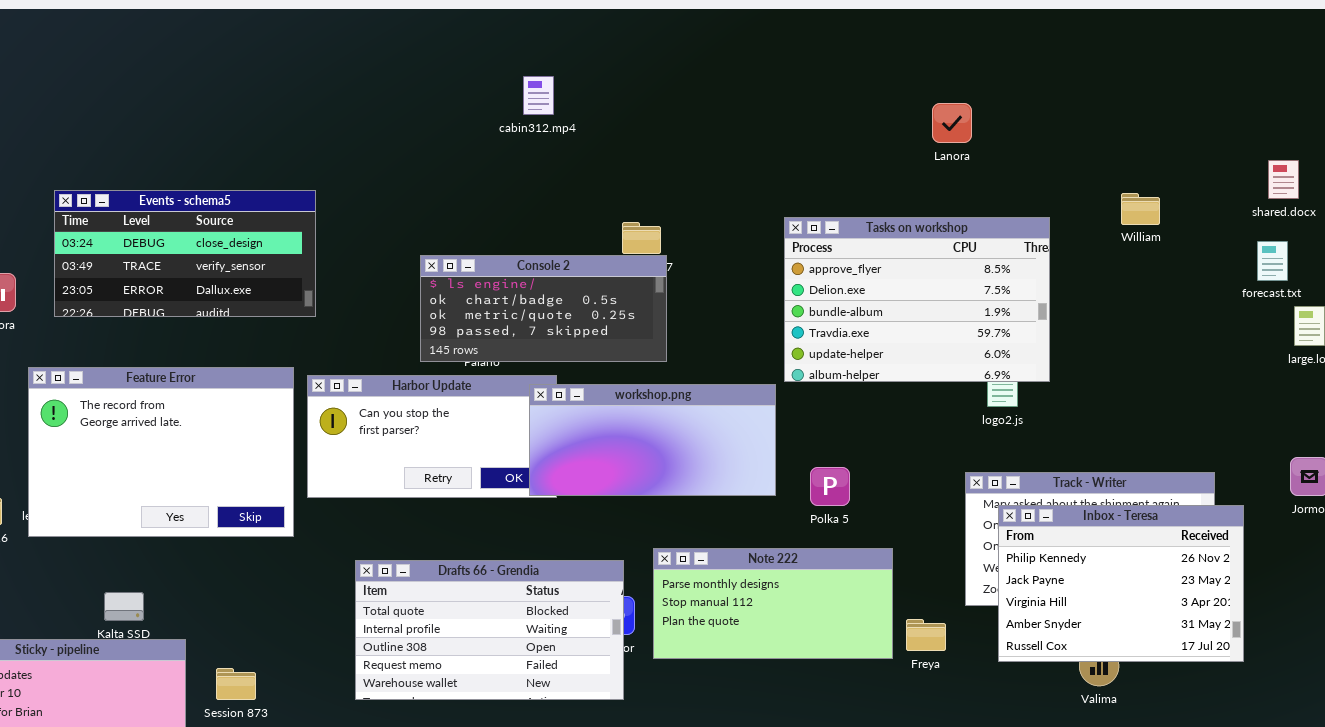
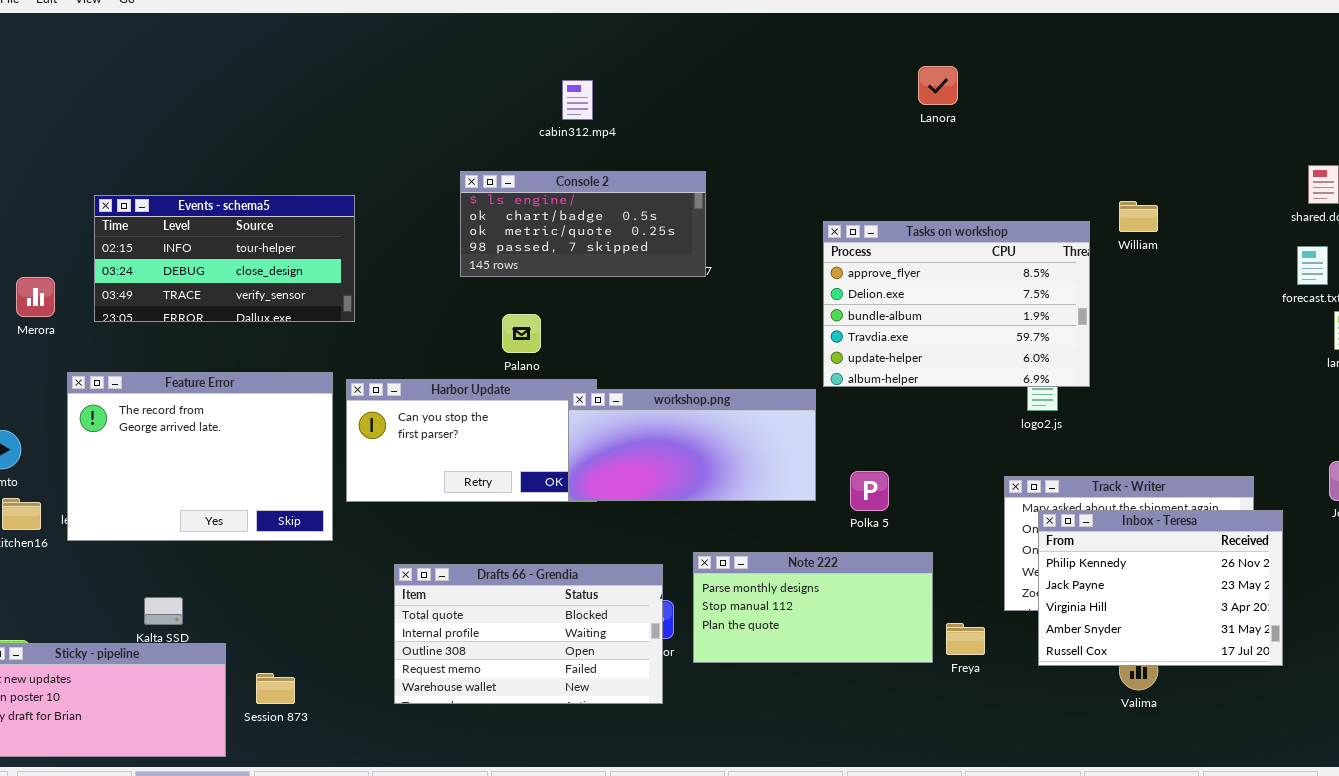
Lanora: [932,103,972,143] -> [918,66,958,105], moved
Events - schema5: [54,190,316,317] -> [94,195,355,322], scrolled up 1 row
William: [1121,193,1160,225] -> [1119,201,1158,232], moved
Console 2: [420,255,667,362] -> [460,171,706,277], moved

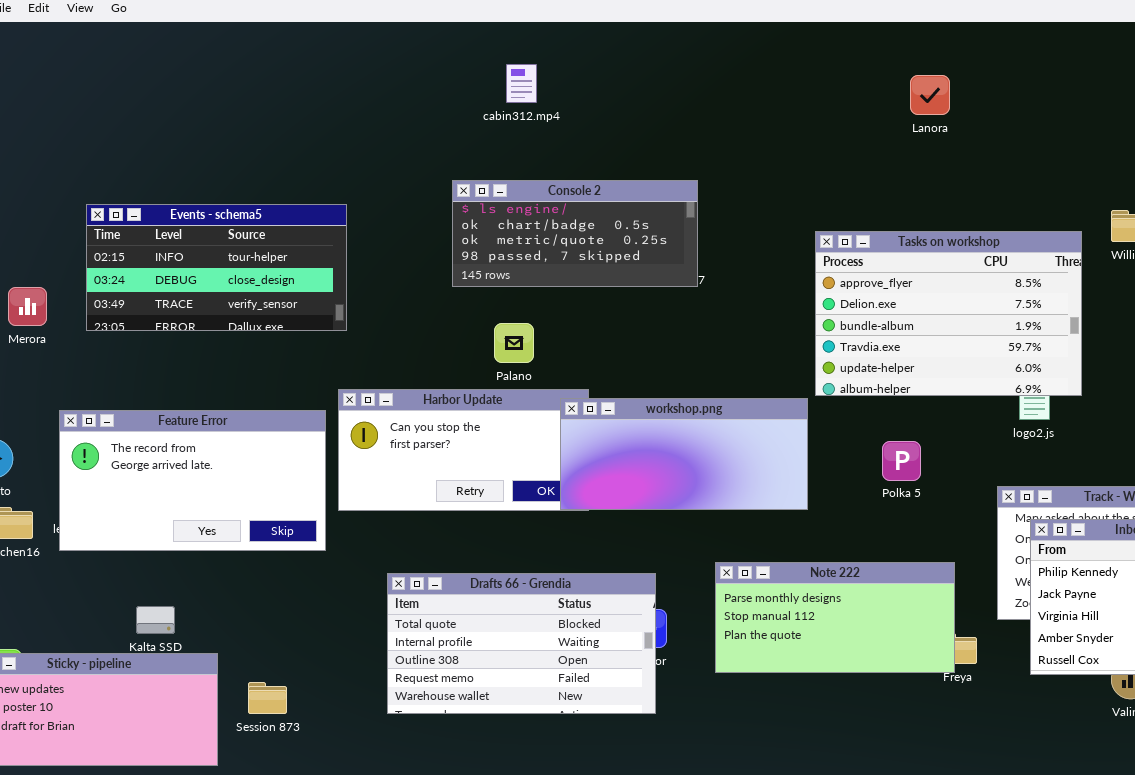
cabin312.mp4: [562,80,593,120] -> [506,64,537,103], moved
Feature Error: [67,372,333,541] -> [59,410,326,551], resized
Polka 5: [850,471,889,511] -> [882,441,921,481], moved
Note 222: [693,552,933,663] -> [715,562,955,673], moved

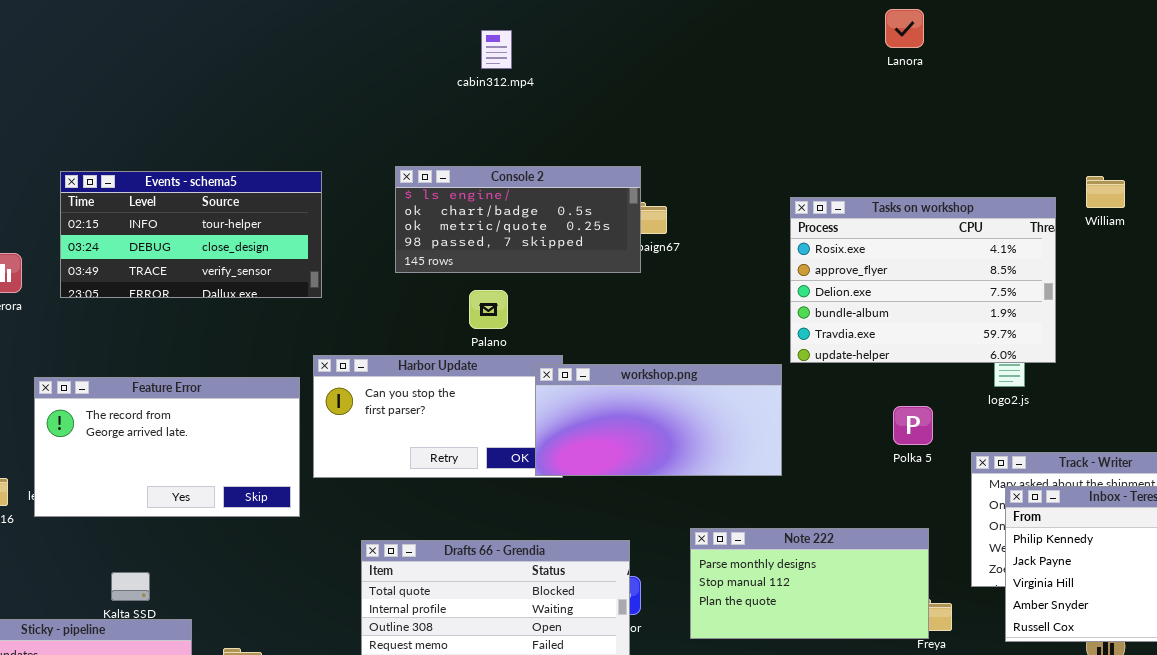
Lanora: [910,75,950,115] -> [885,9,924,48], moved
Console 2: [452,180,698,287] -> [395,166,641,273], moved
Tasks on workshop: [815,231,1082,396] -> [790,197,1056,363], scrolled up 1 row
Polka 5: [882,441,921,481] -> [893,406,933,445], moved

